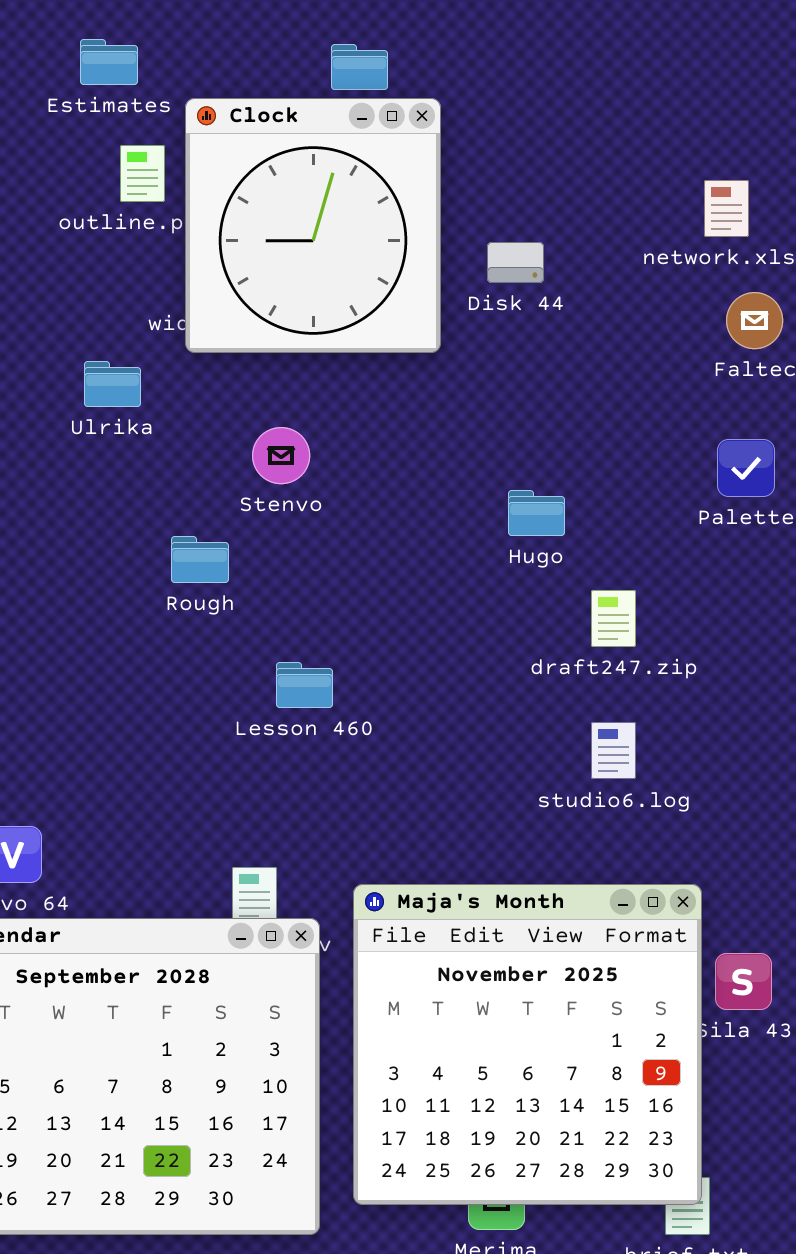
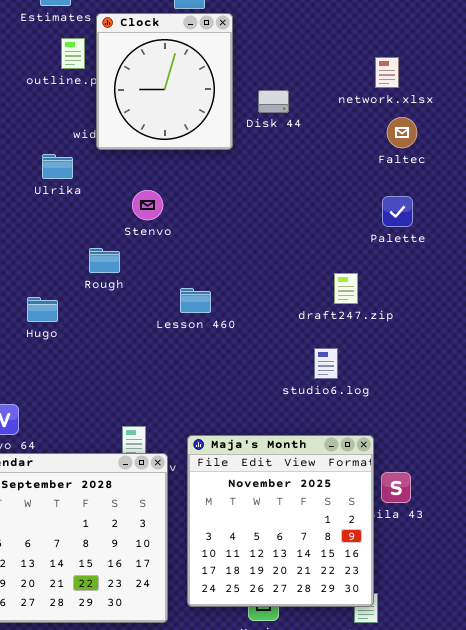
Hugo: [508,490,565,536] -> [27,297,58,322], moved
draft247.zip: [591,590,636,647] -> [334,273,358,304], moved
Lesson 460: [276,662,333,708] -> [180,288,211,313], moved

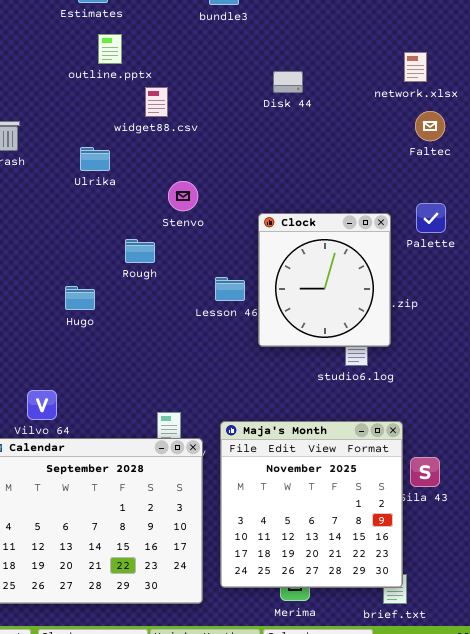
Clock: [96,13,233,150] -> [258,213,391,347], moved
Disk 44: [258,90,289,113] -> [273,71,303,93], moved
Palette: [382,196,413,227] -> [416,203,446,233], moved

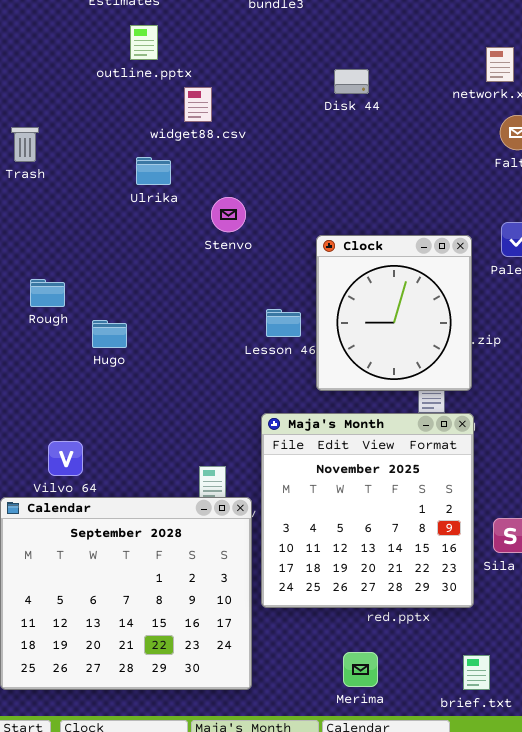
Ulrika: [80,147,110,171] -> [136,157,171,185], moved
Rough: [125,239,155,263] -> [30,279,65,307], moved
Maja's Month: [220,421,403,588] -> [261,413,474,608], moved

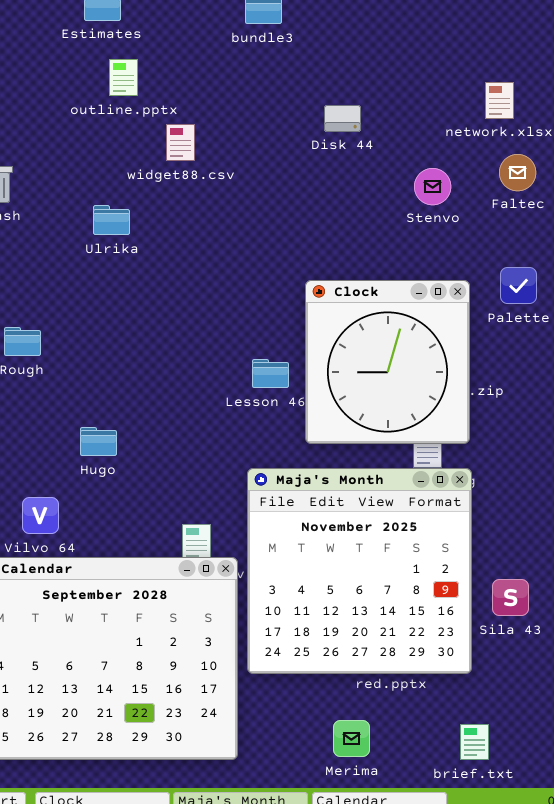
Ulrika: [136,157,171,185] -> [93,205,130,235], moved
Stenvo: [211,197,246,232] -> [414,168,451,205], moved
Hugo: [92,320,127,348] -> [80,427,117,456], moved

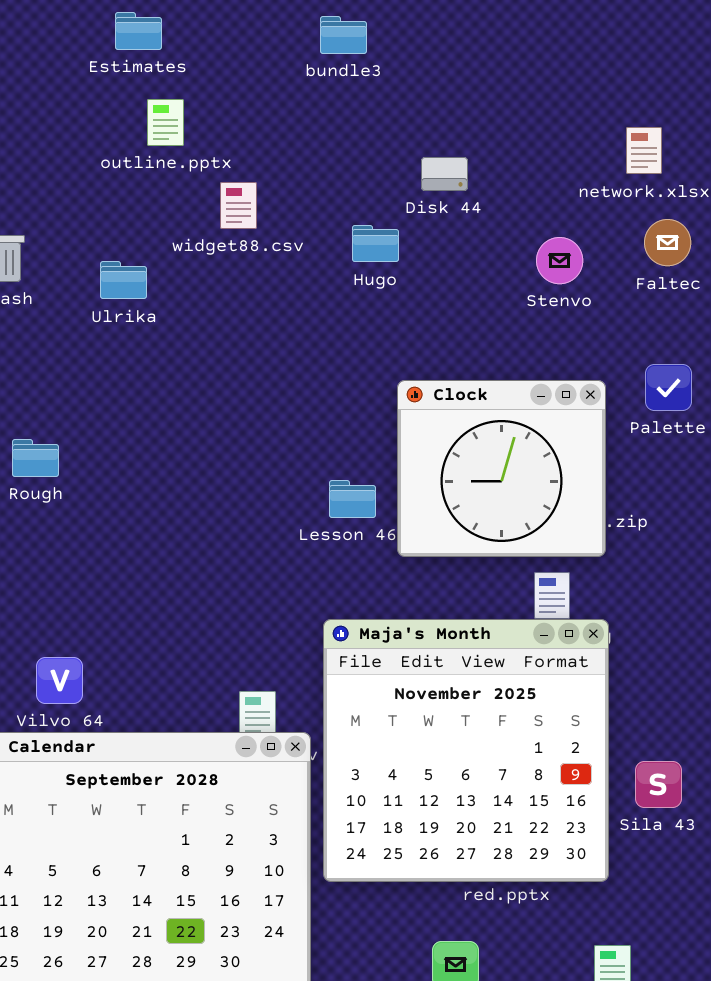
Ulrika: [93,205,130,235] -> [100,261,147,299], moved
Clock: [305,280,470,444] -> [397,380,606,557], resized
Hugo: [80,427,117,456] -> [352,225,399,262], moved

